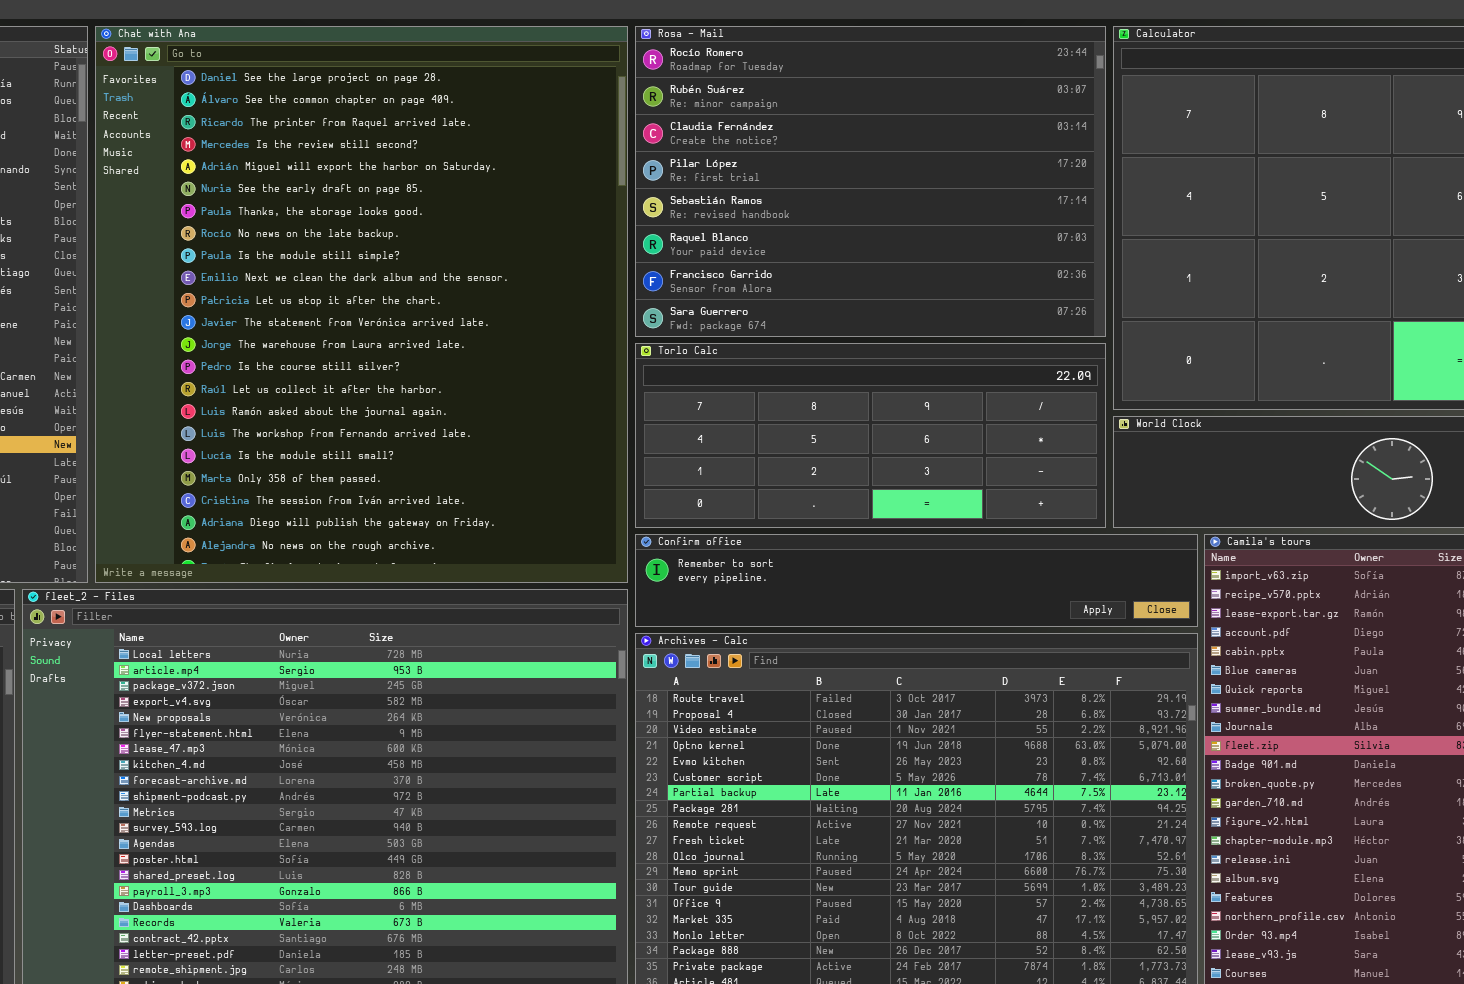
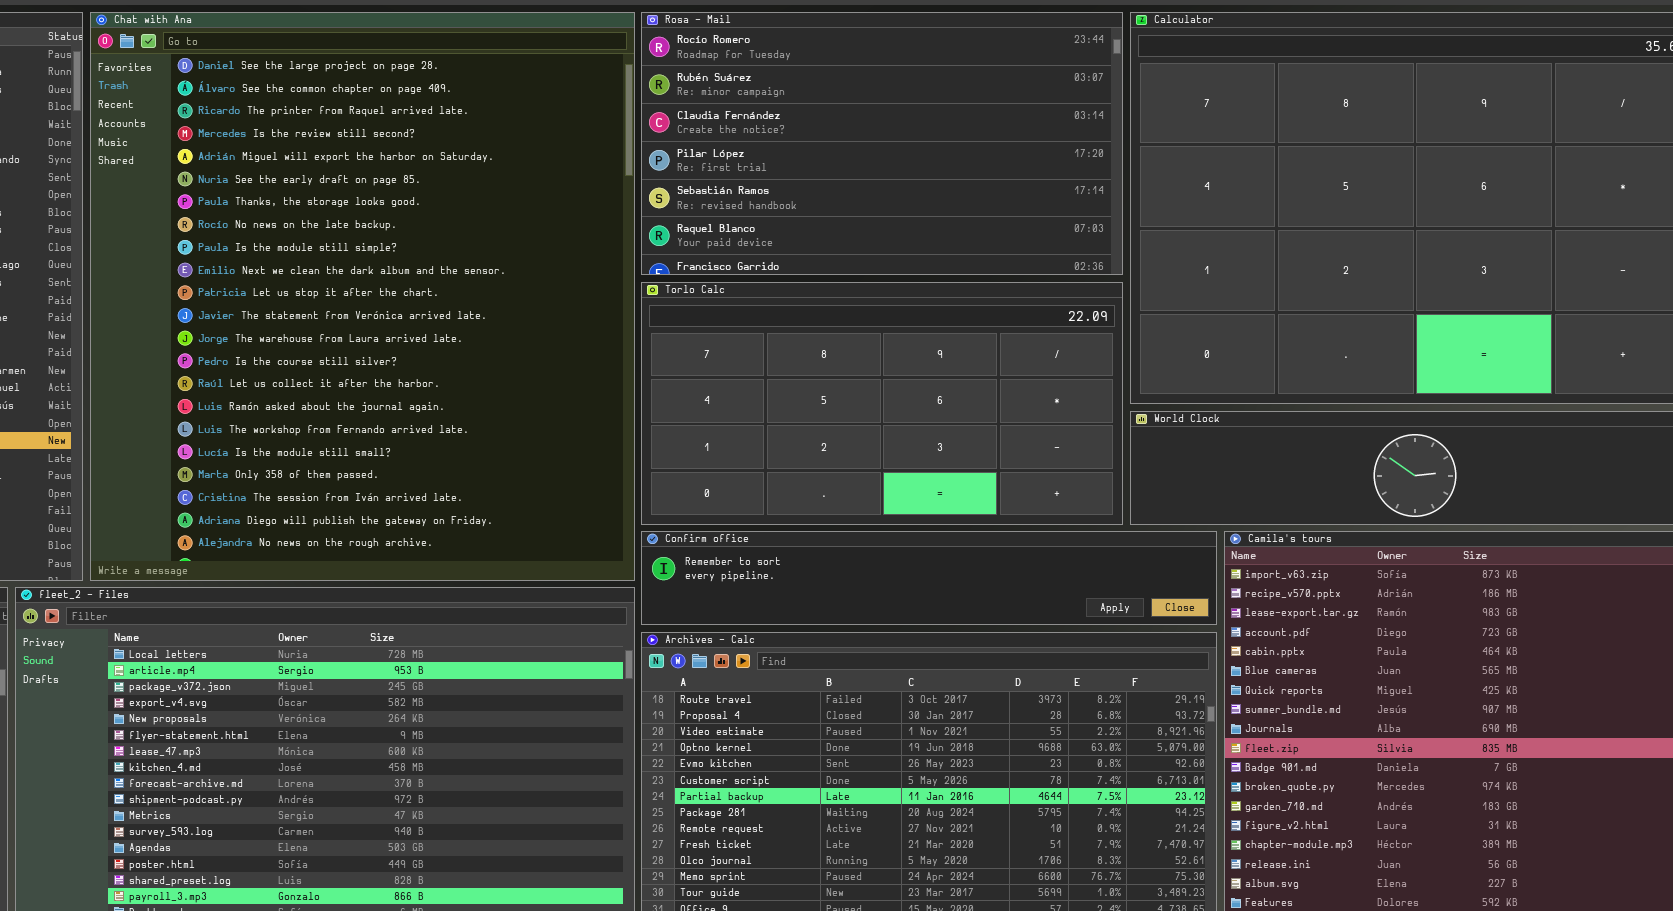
Rosa - Mail: [635,26,1106,337] -> [641,12,1123,275], resized
Torlo Calc: [635,343,1106,528] -> [641,282,1123,525], resized

